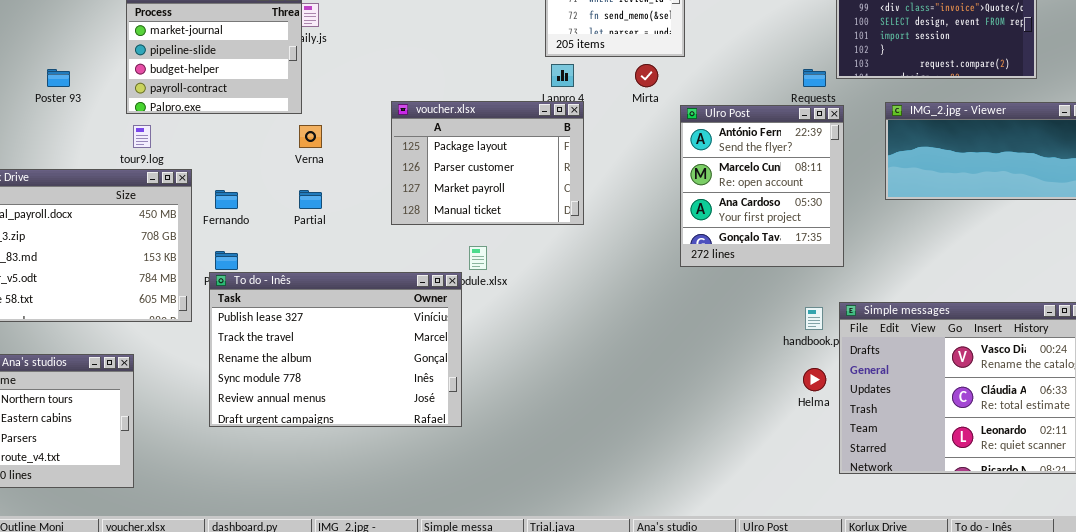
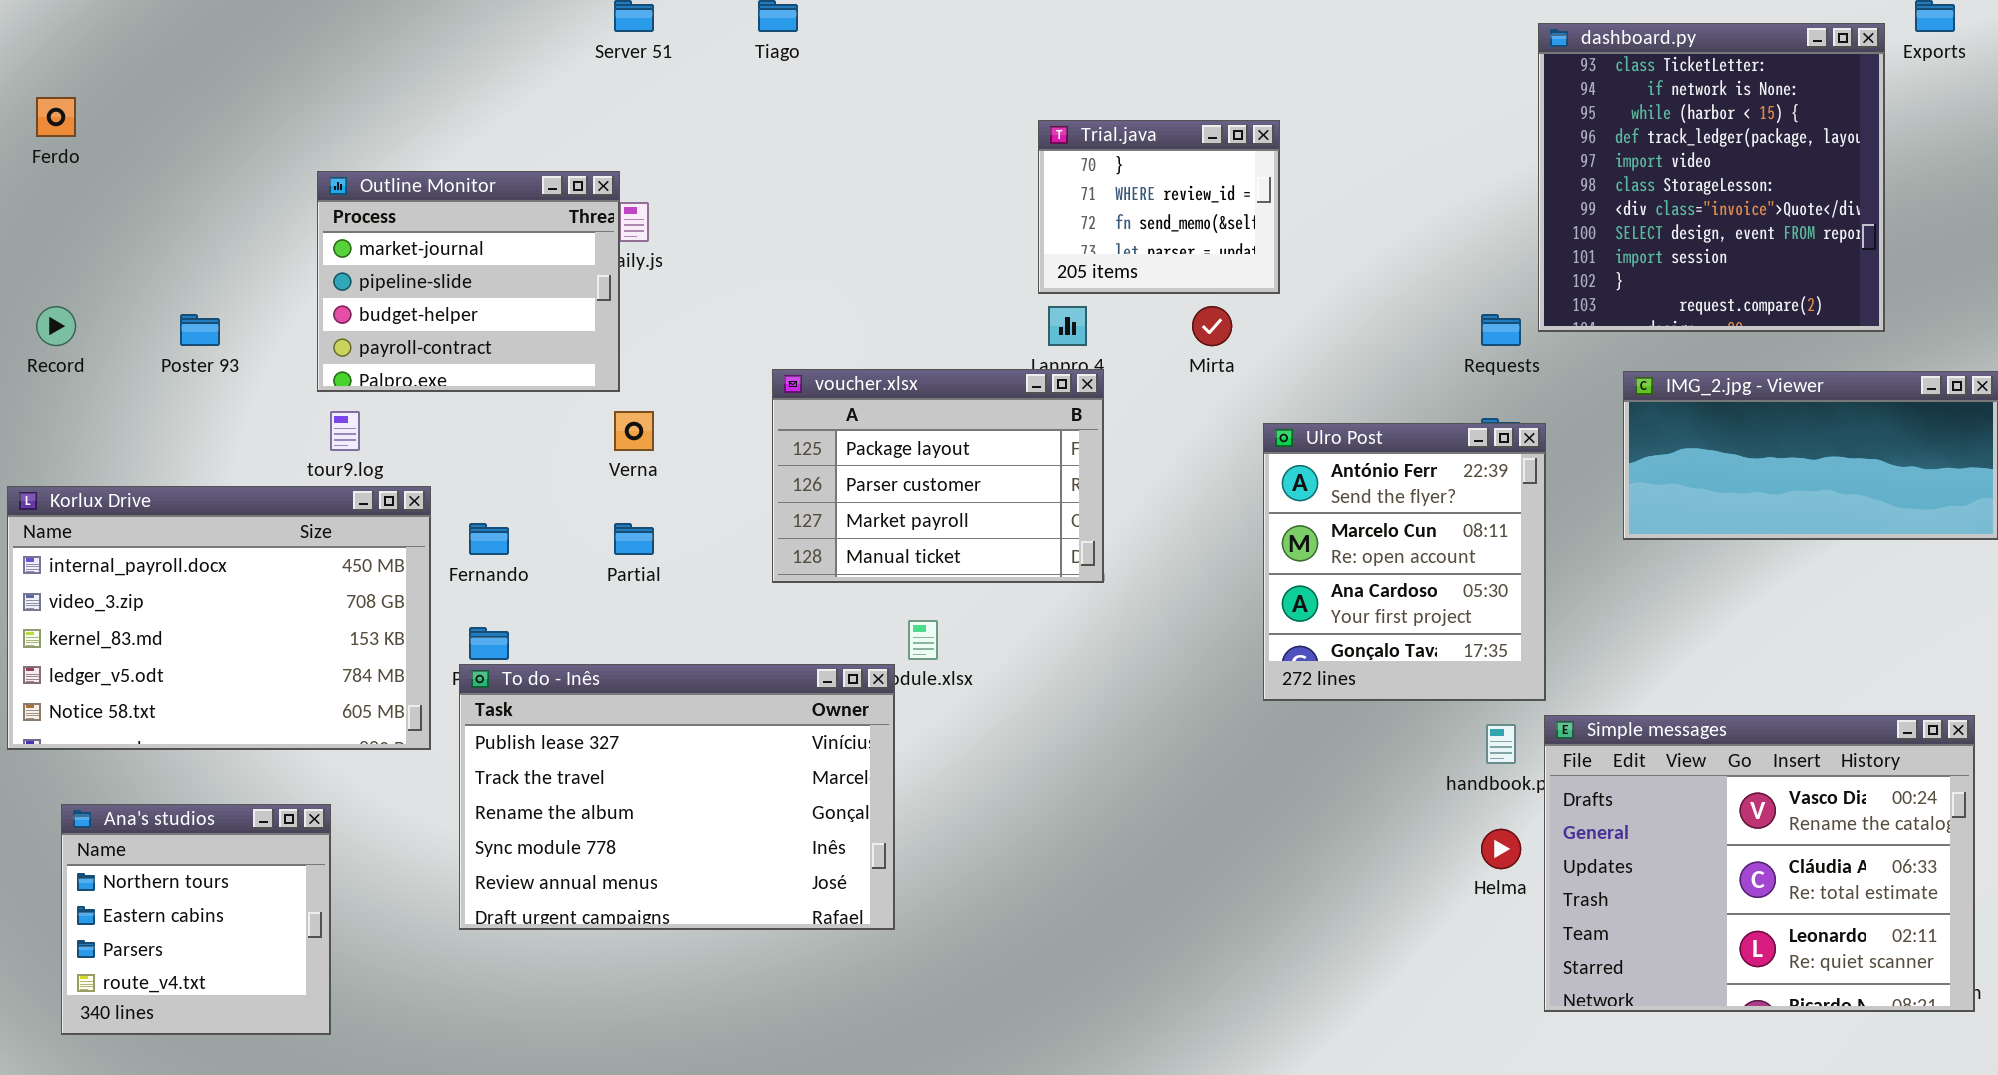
Ulro Post: [680,105,844,267] -> [1263,423,1546,701], moved

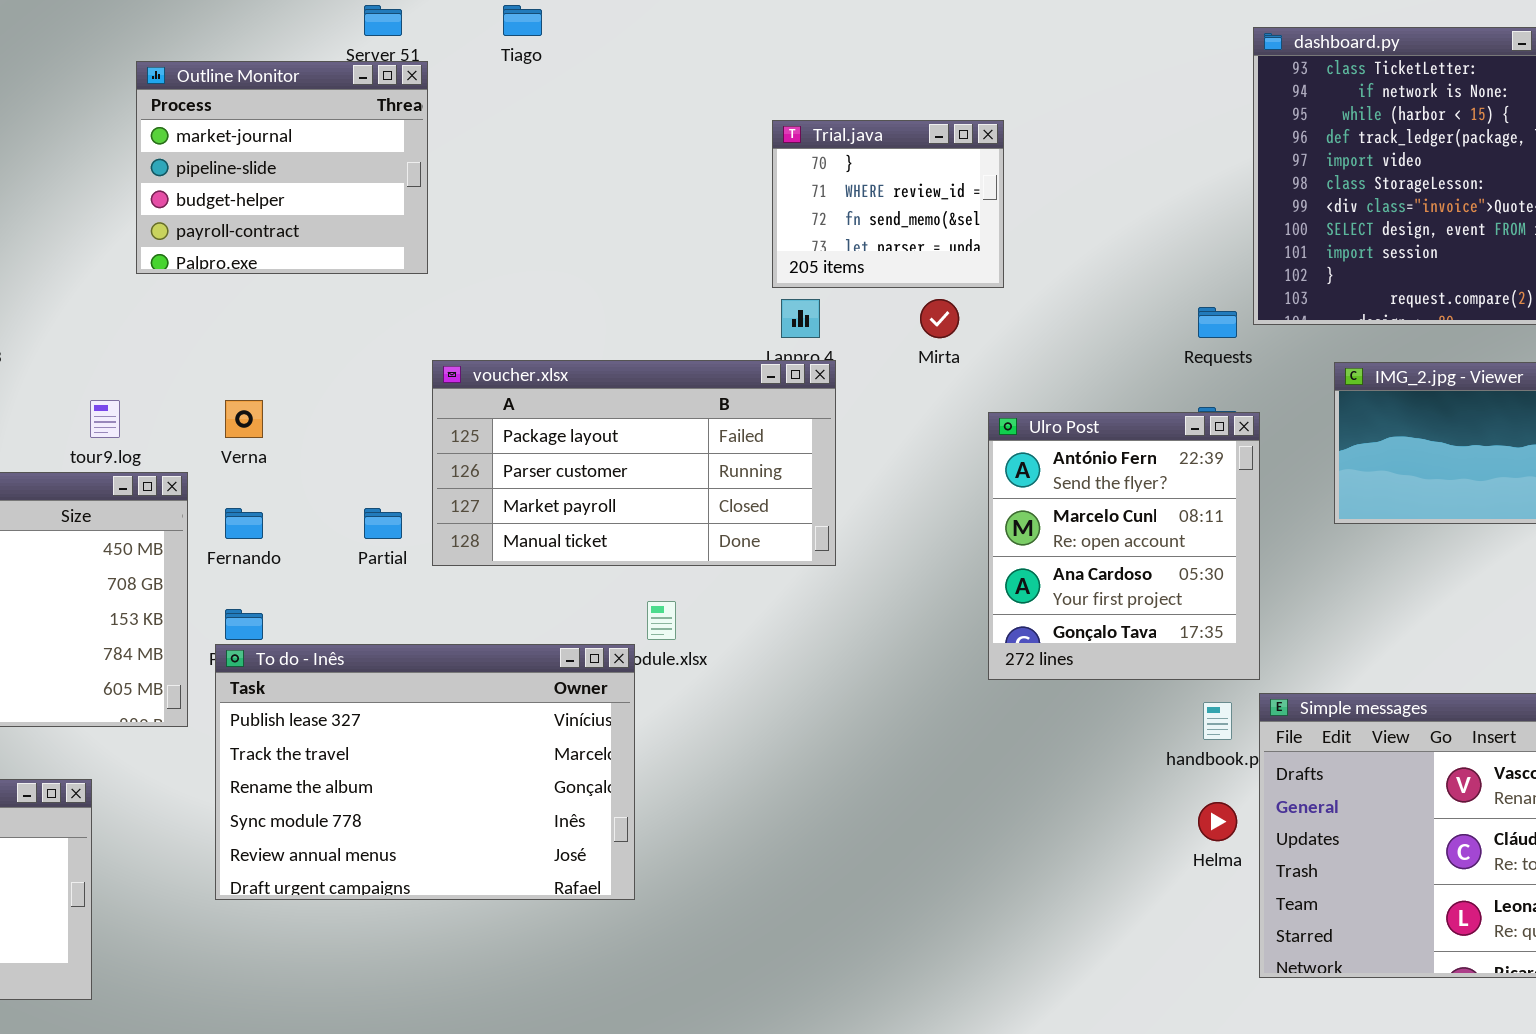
Outline Monitor: [317,171,620,392] -> [136,61,428,274], moved
voucher.xlsx: [772,369,1104,583] -> [432,360,836,566], resized
Verna: [614,411,654,451] -> [225,400,263,438], moved

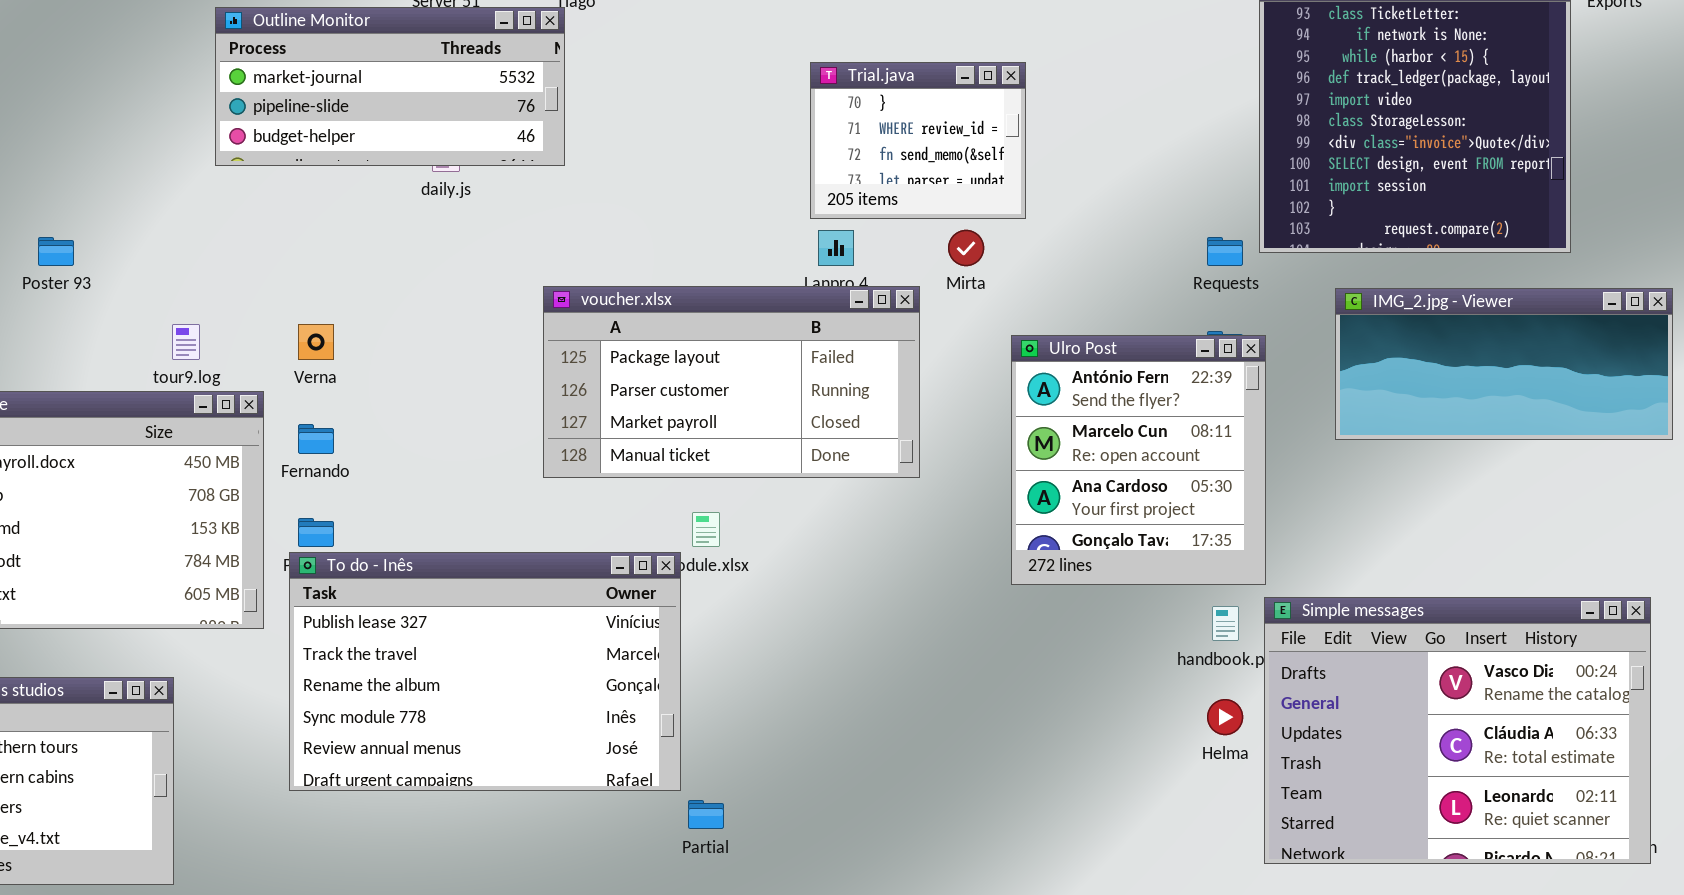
Outline Monitor: [136,61,428,274] -> [215,7,565,166], resized
voucher.xlsx: [432,360,836,566] -> [543,286,920,478], moved
Partial: [364,508,402,539] -> [688,800,724,829], moved

